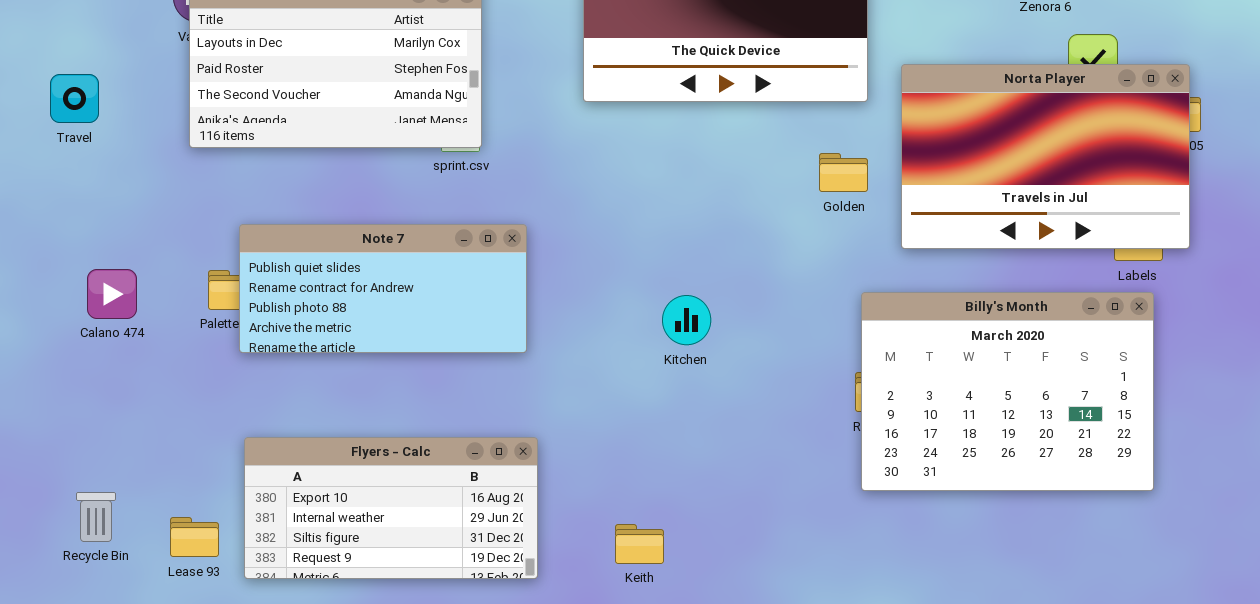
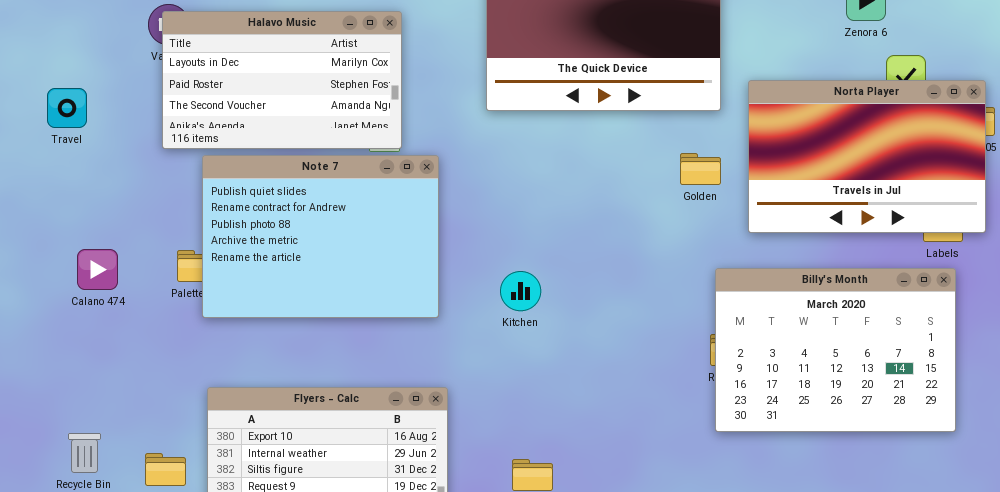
Note 7: [239,224,527,353] -> [202,155,439,318], resized
Kitchen: [662,295,711,345] -> [500,271,541,311], moved

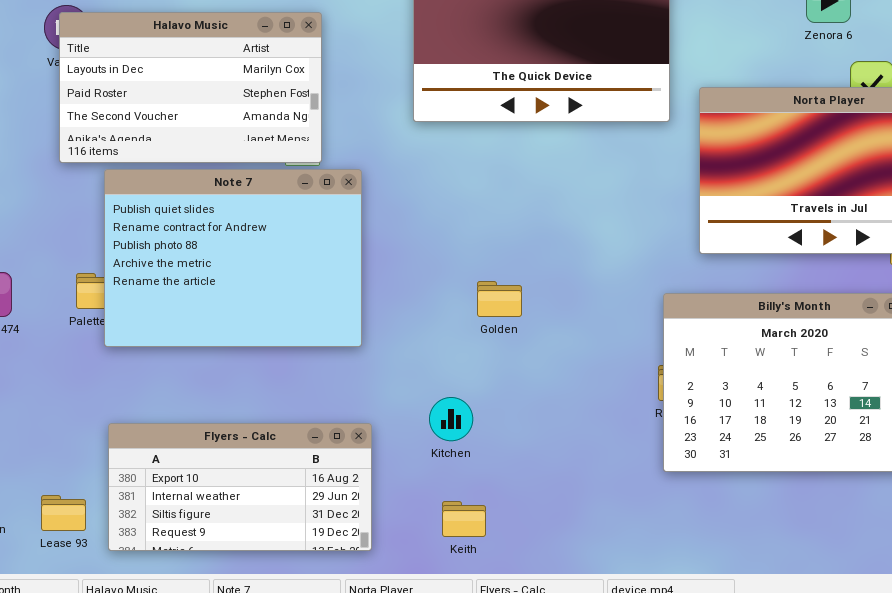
Golden: [680,153,721,185] -> [477,281,522,317], moved
Kitchen: [500,271,541,311] -> [429,397,473,441], moved

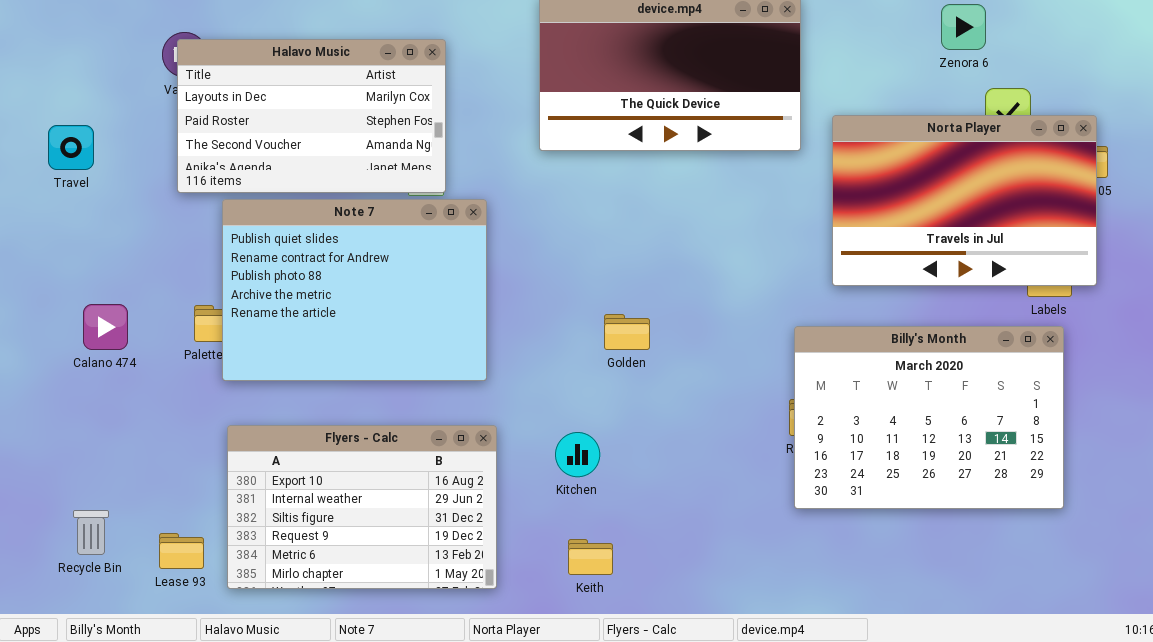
Flyers - Calc: [108,423,372,551] -> [227,425,497,589], resized

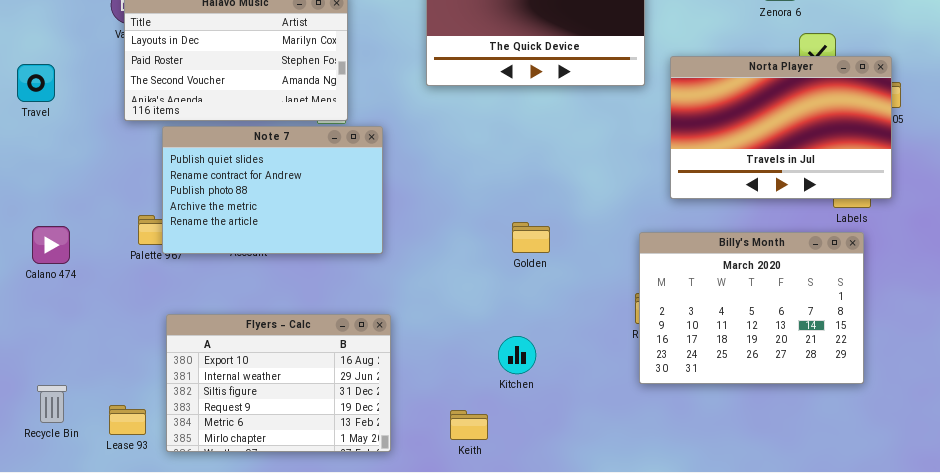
Note 7: [222,199,487,381] -> [162,126,383,254], resized
Calano 474: [83,304,128,350] -> [32,226,70,264], moved
Golden: [604,314,650,350] -> [512,222,550,253], moved
Kitchen: [555,432,600,477] -> [498,336,536,374], moved

